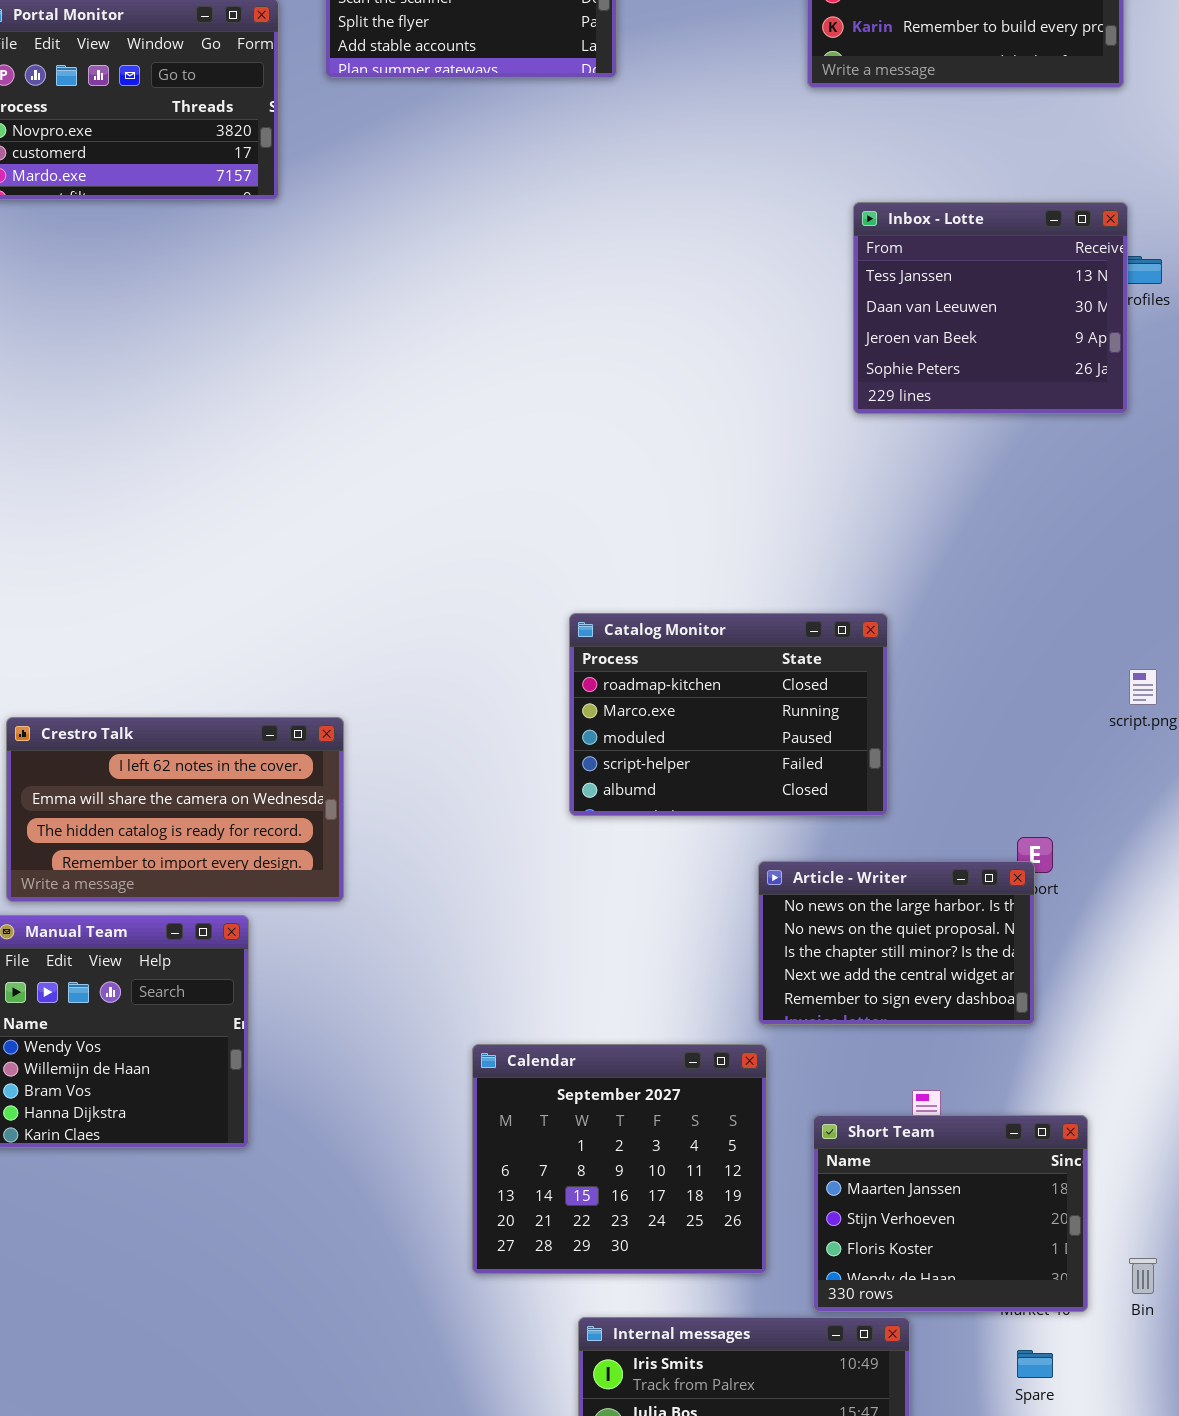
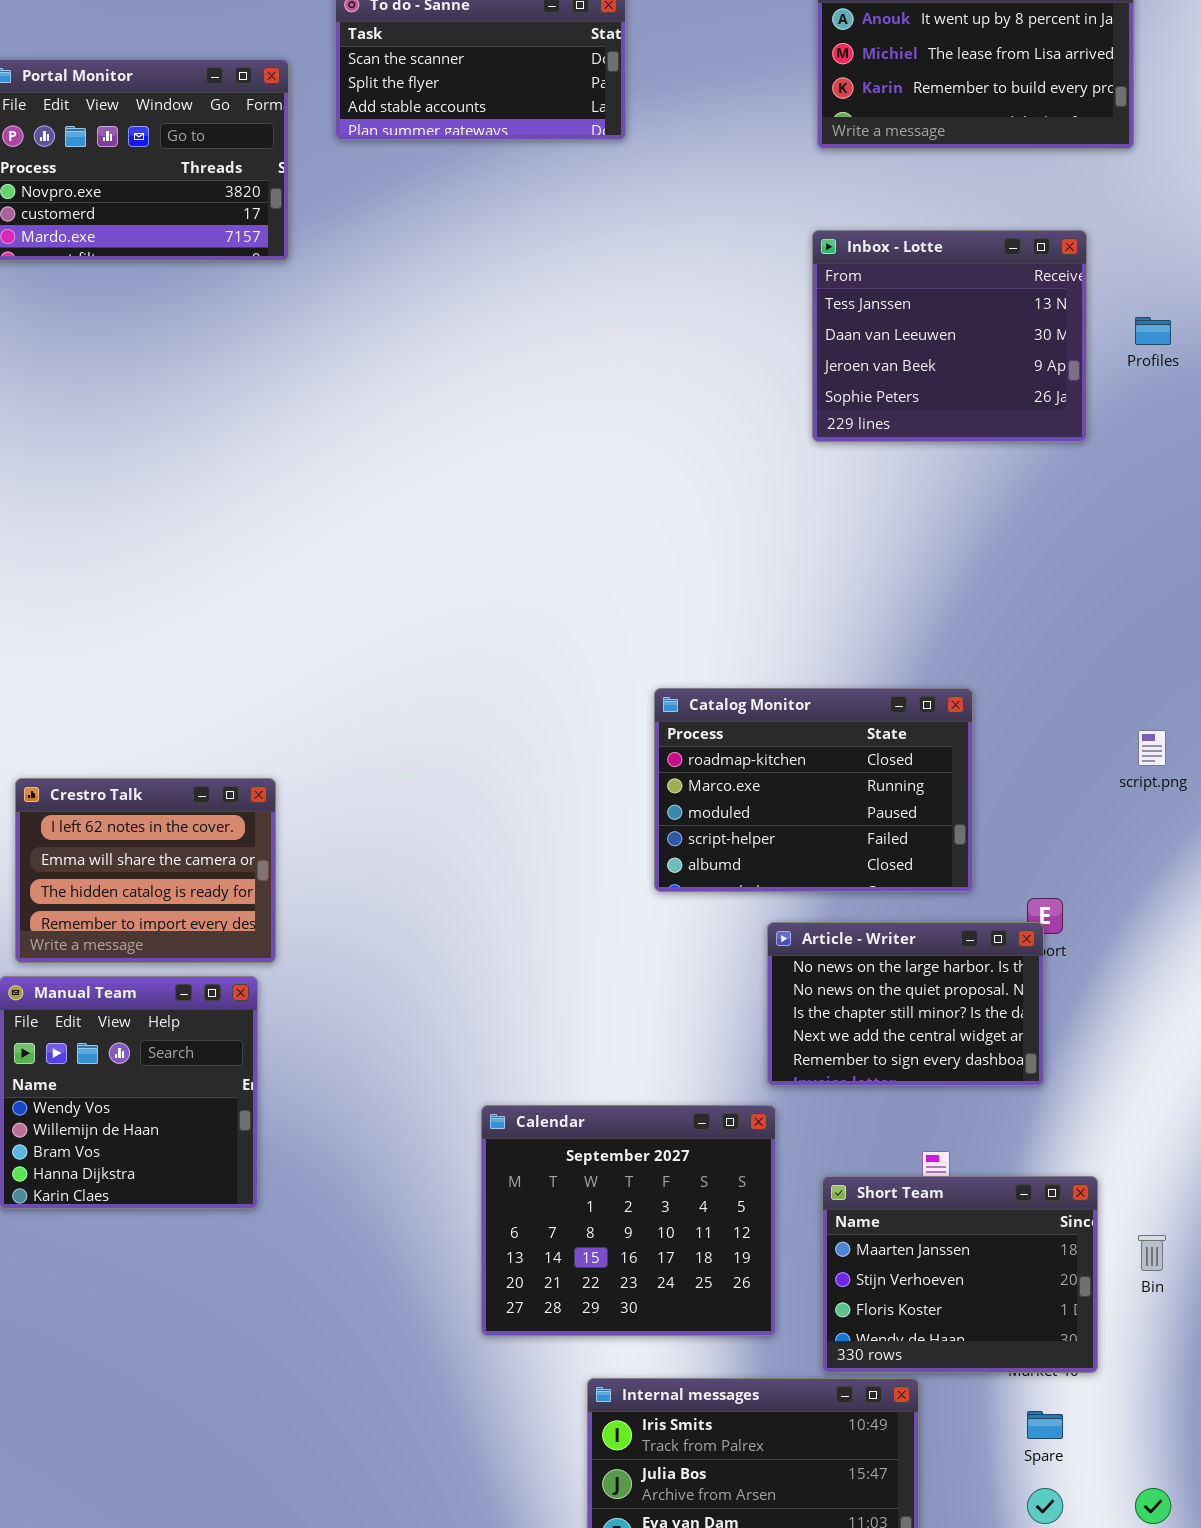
Inbox - Lotte: [853,202,1128,414] -> [812,230,1087,442], moved
Catalog Monitor: [569,613,888,816] -> [654,688,973,892], moved
Crestro Talk: [6,717,344,902] -> [15,778,276,963], resized
Bin: [1129,1258,1157,1294] -> [1138,1235,1166,1271], moved

